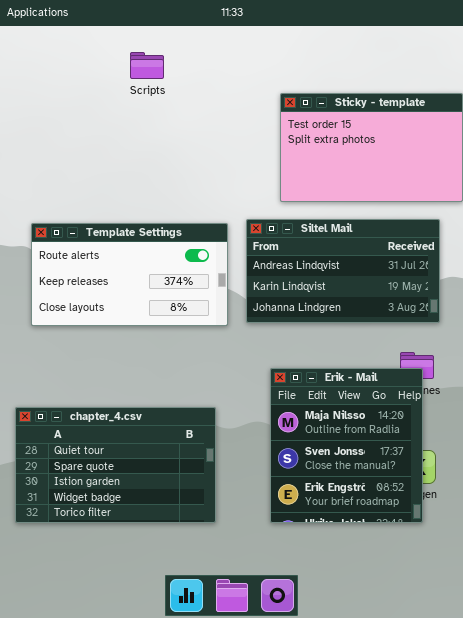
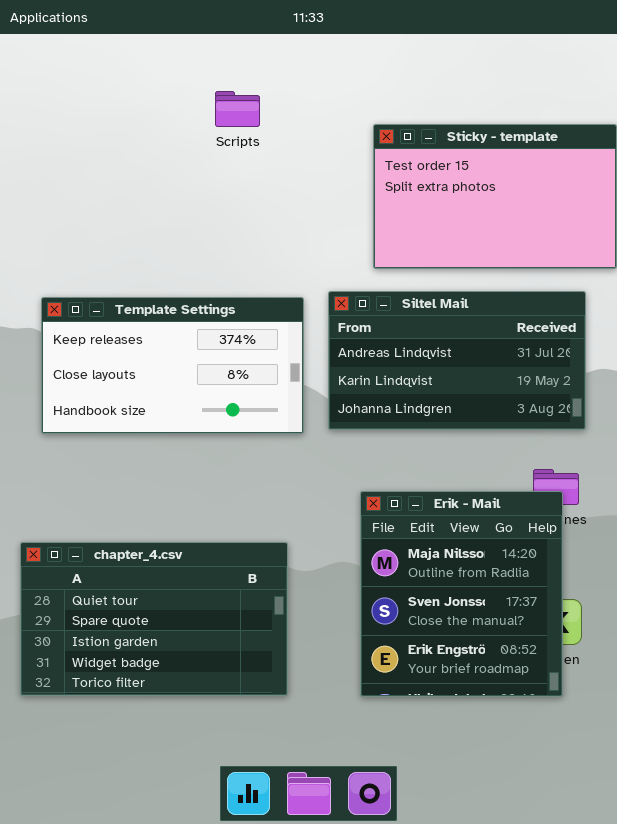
Scripts: [130,52,164,79] -> [215,91,260,127], moved
Template Settings: [31,223,228,326] -> [41,297,304,434], scrolled down 1 row

